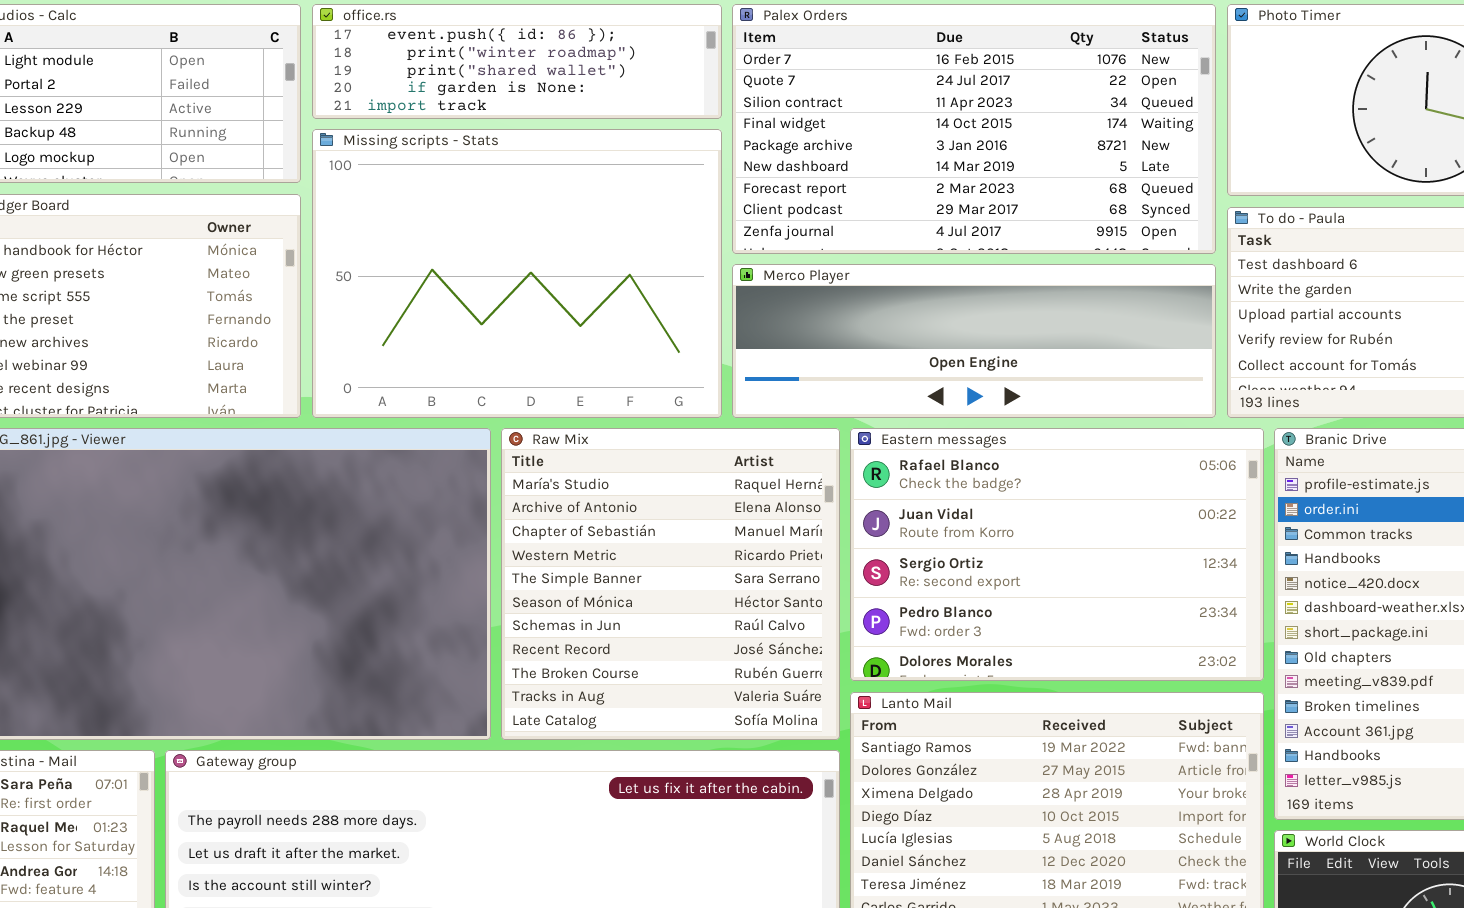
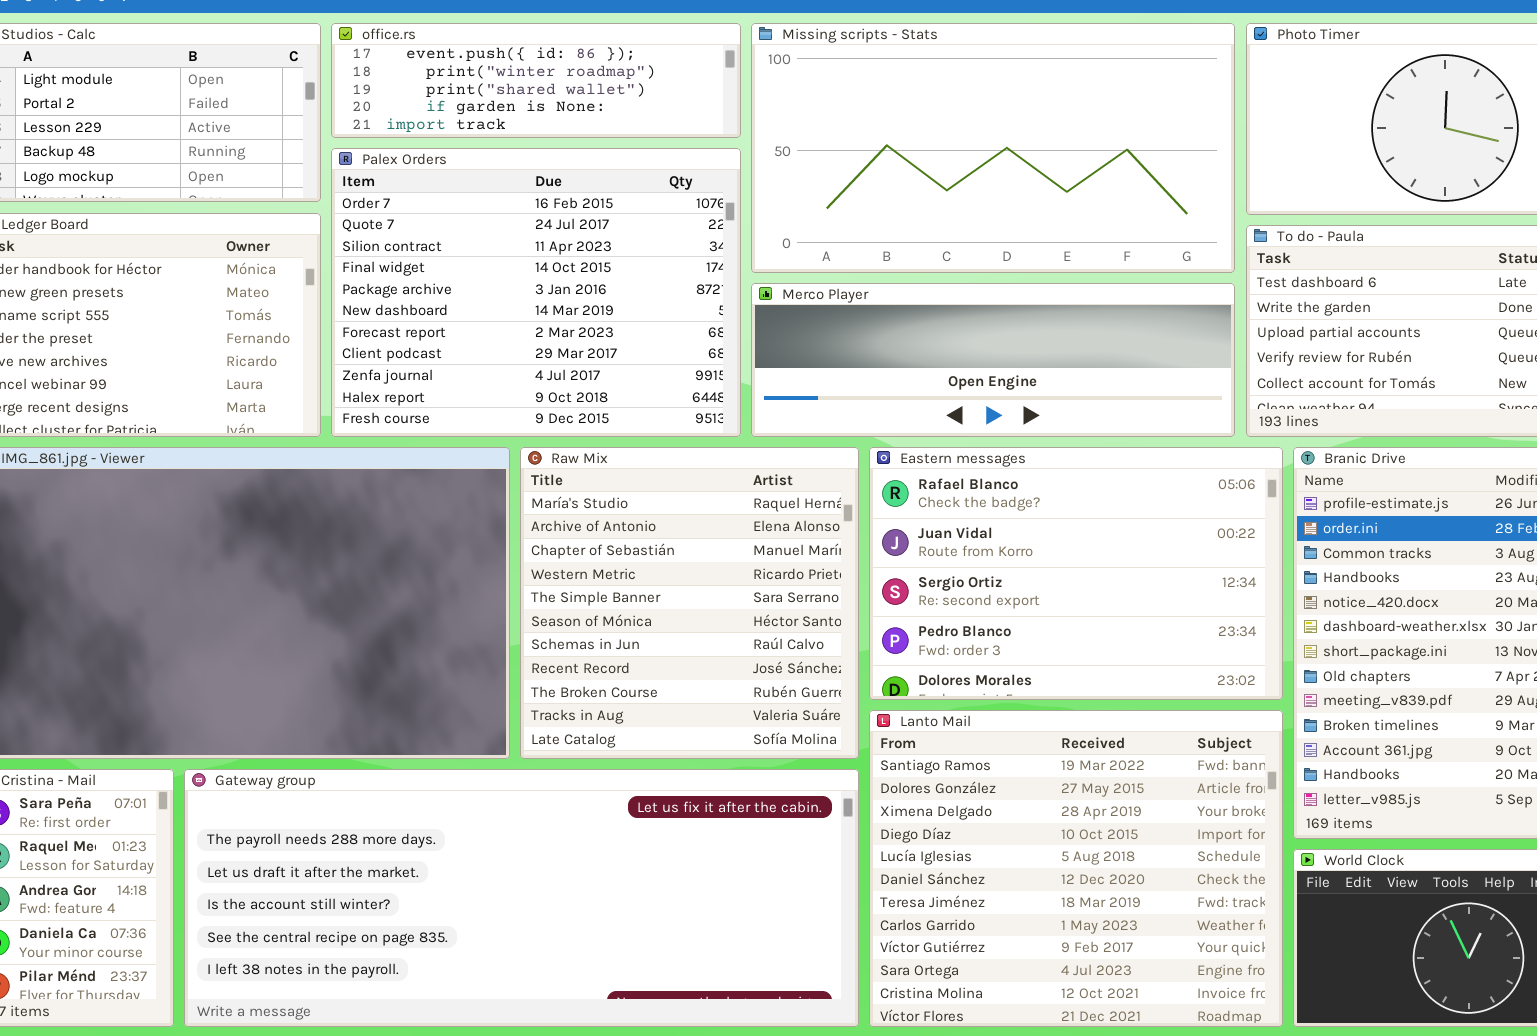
Palex Orders: [732,4,1216,254] -> [331,148,741,437], moved, resized
Missing scripts - Stats: [312,129,722,418] -> [751,23,1235,273], moved, resized

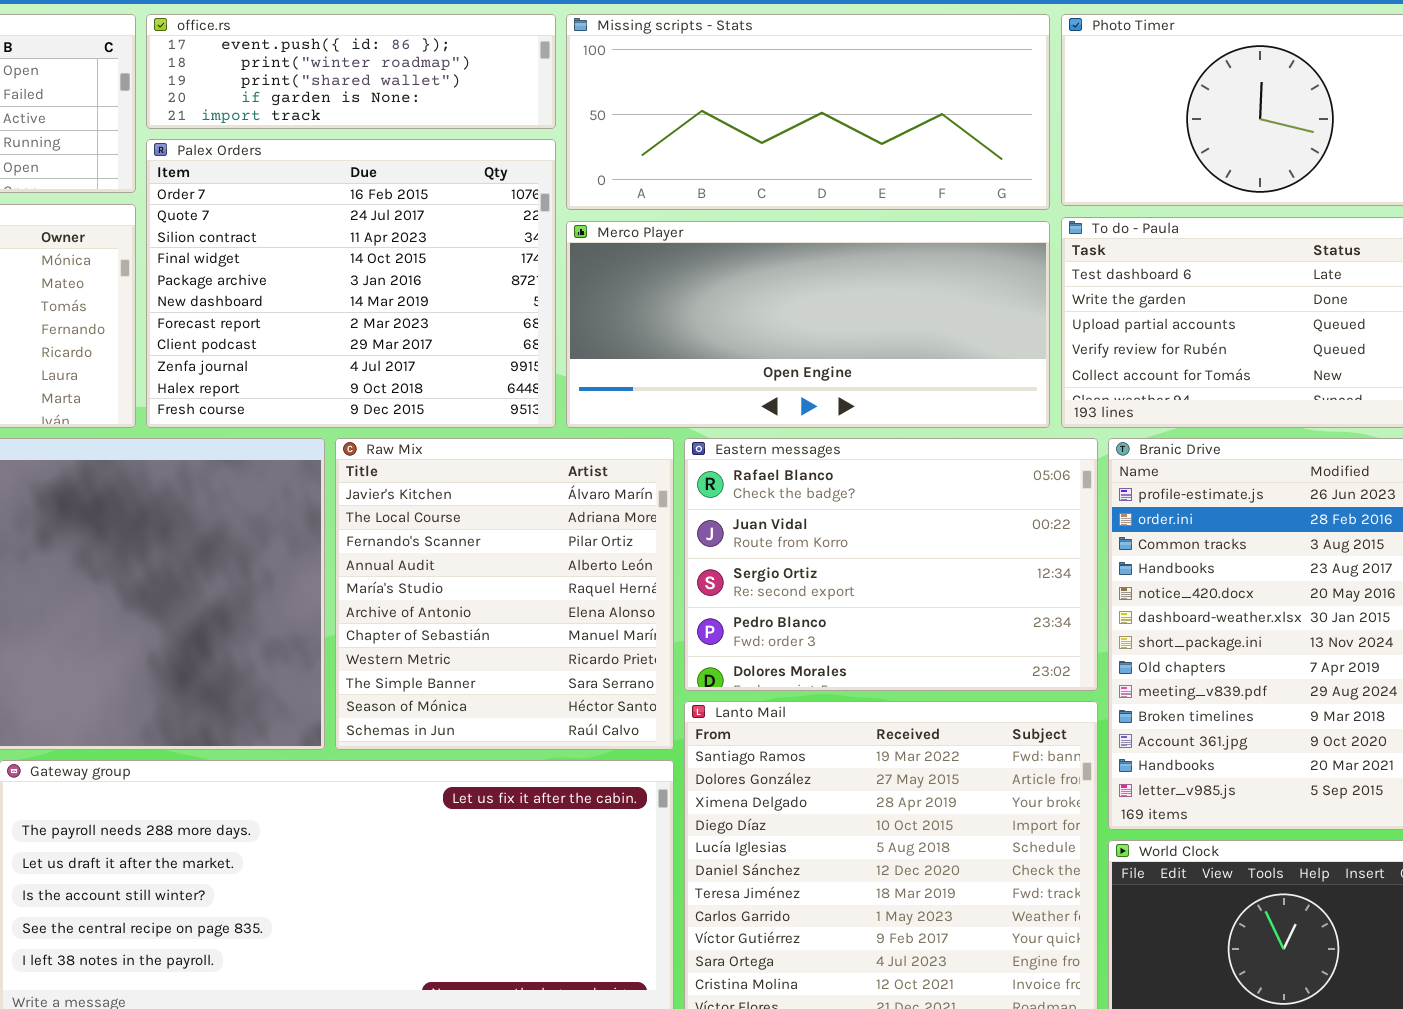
Missing scripts - Stats: [751,23,1235,273] -> [566,14,1050,210], resized
Merco Player: [751,283,1235,437] -> [566,221,1050,428], resized
Raw Mix: [520,447,859,759] -> [335,438,674,750], scrolled up 4 rows

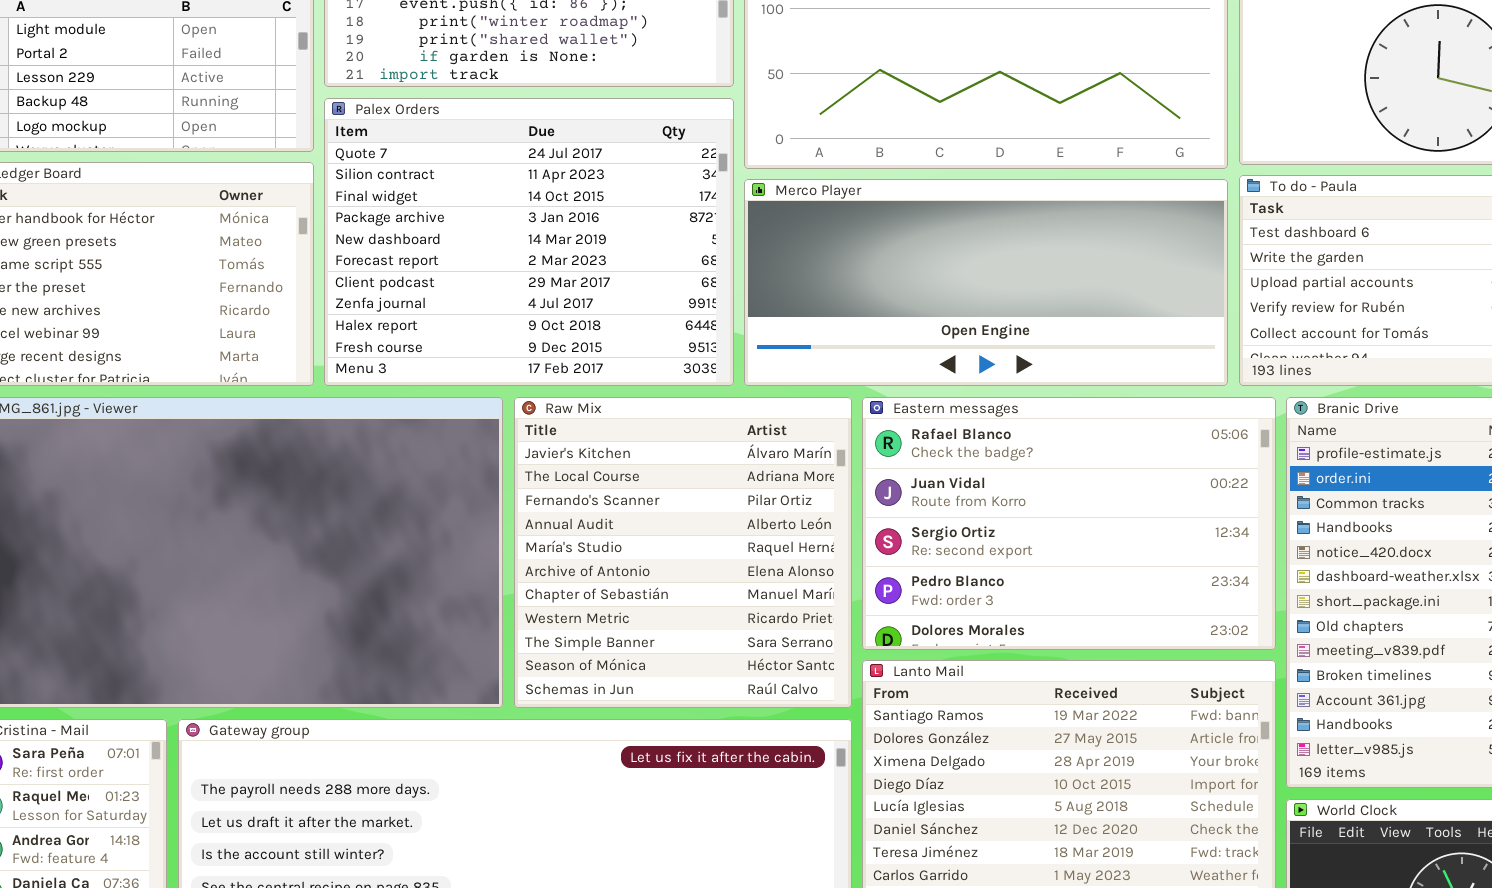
Palex Orders: [146,139,556,428] -> [324,98,734,386], scrolled down 1 row

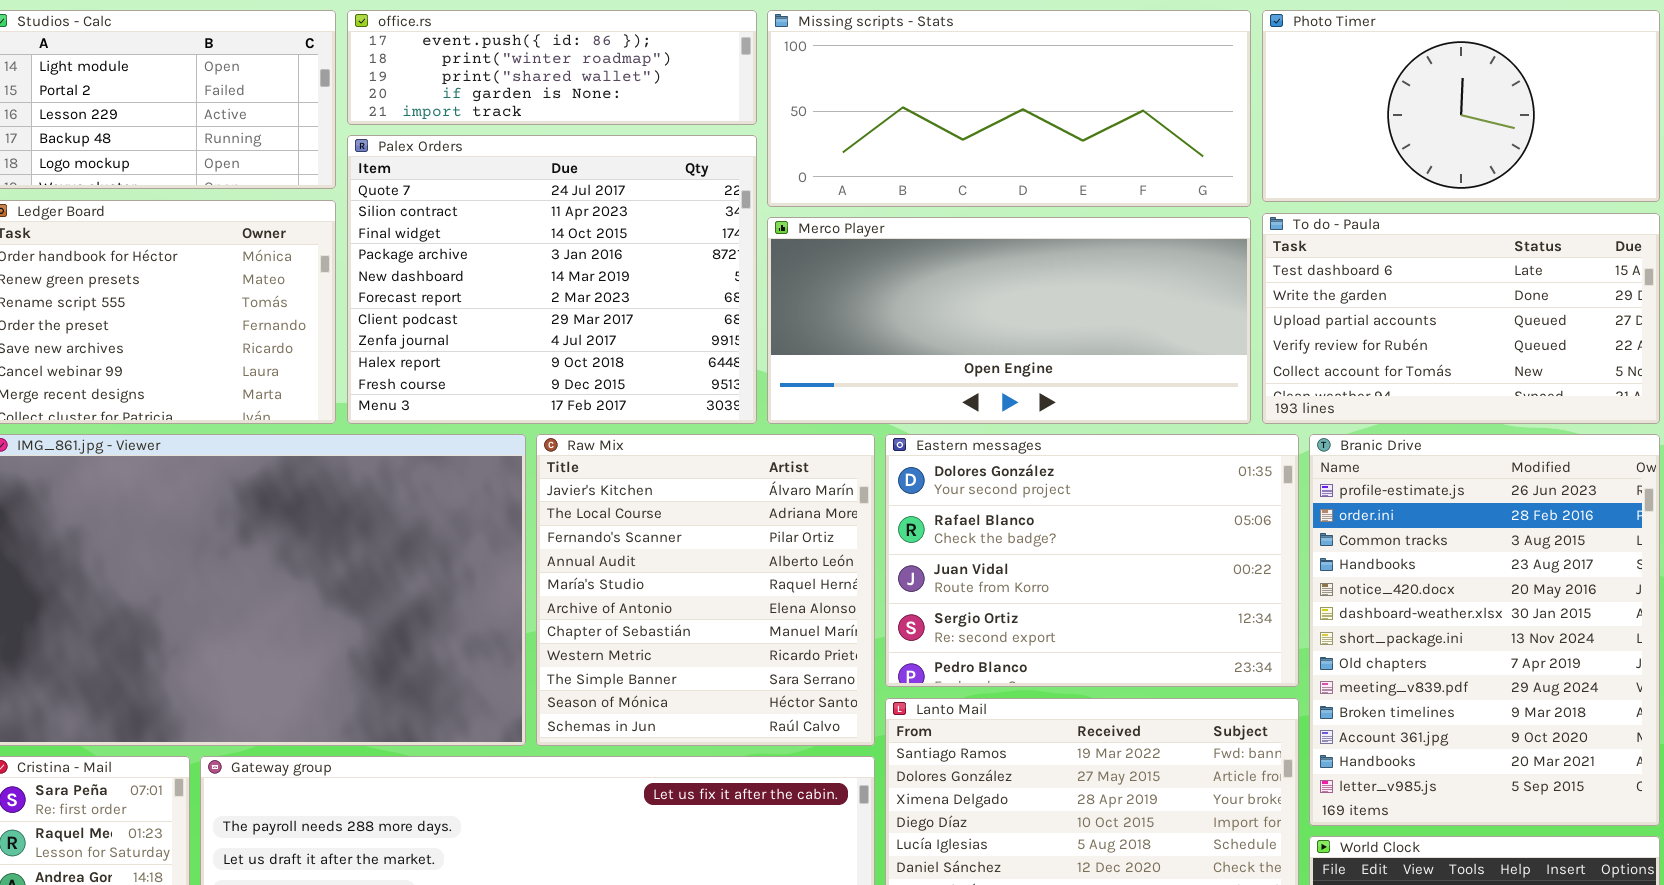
Eastern messages: [862,397,1276,650] -> [885,434,1299,687], scrolled up 1 row

